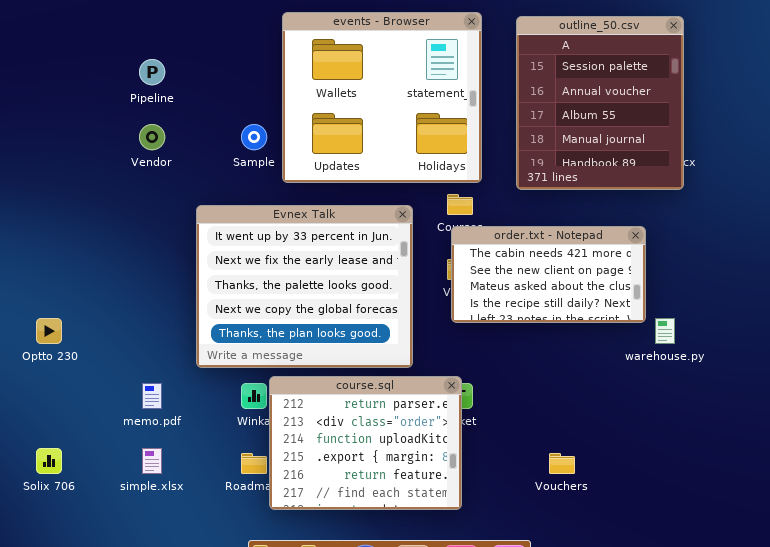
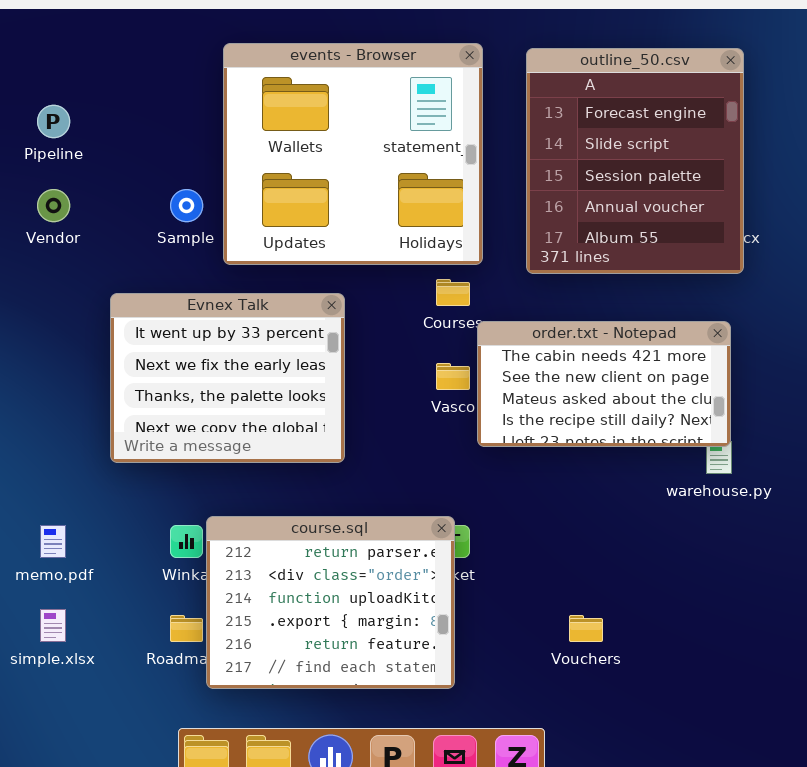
outline_50.csv: [516,16,684,190] -> [526,48,744,274], scrolled up 2 rows
Evnex Talk: [196,205,413,368] -> [110,293,345,463], resized
order.txt - Notepad: [451,226,646,323] -> [477,321,731,447], moved

